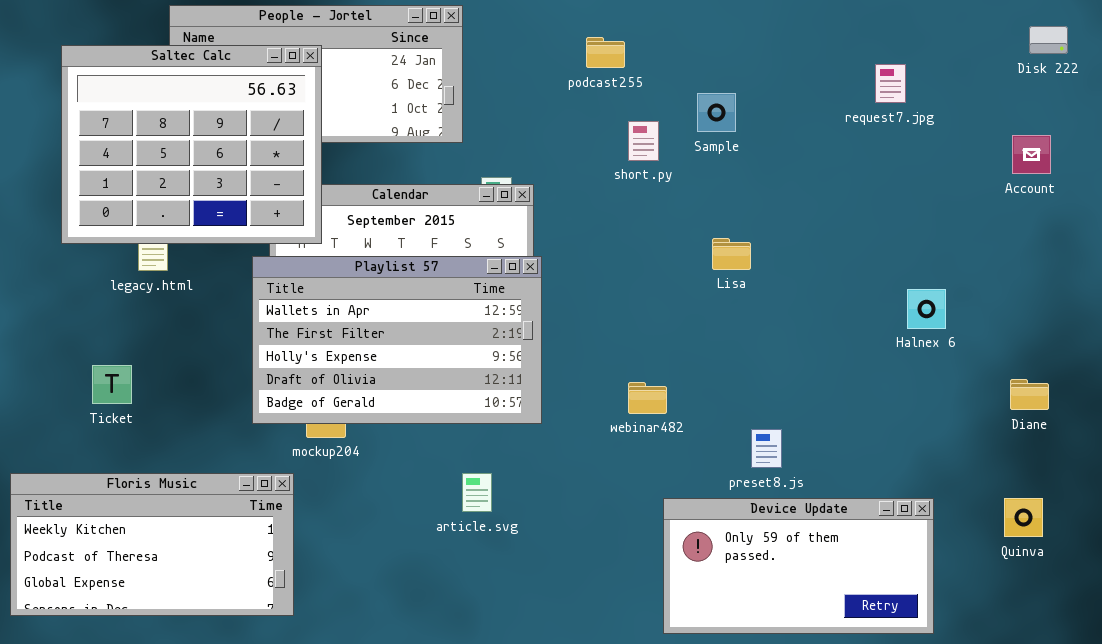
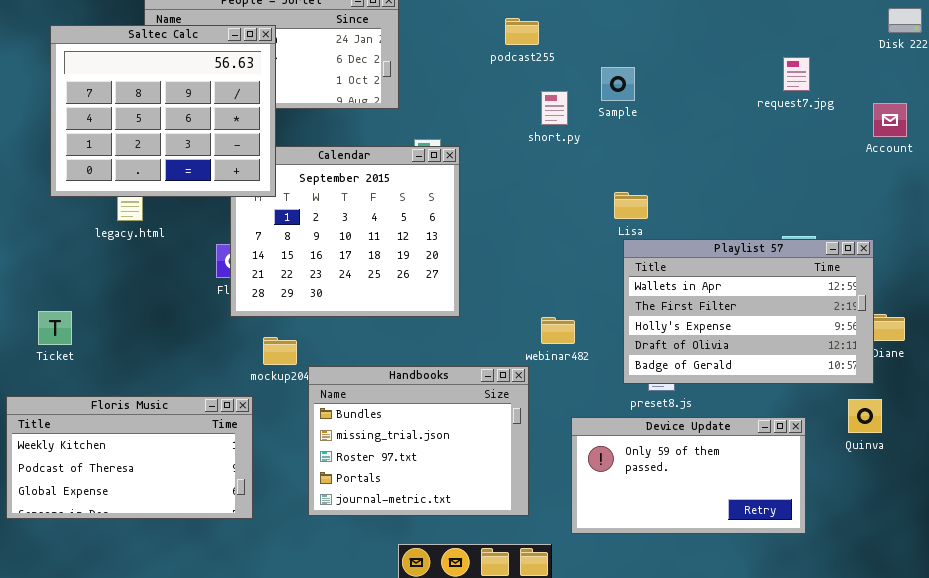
request7.jpg: [875,64,906,103] -> [783,57,810,91], moved
Playlist 57: [252,256,542,424] -> [623,239,874,384], moved
Ticket: [92,365,132,404] -> [38,311,72,345], moved
Handbooks: none -> [308,366,529,516], opened
Quinva: [1004,498,1043,537] -> [848,399,882,433], moved

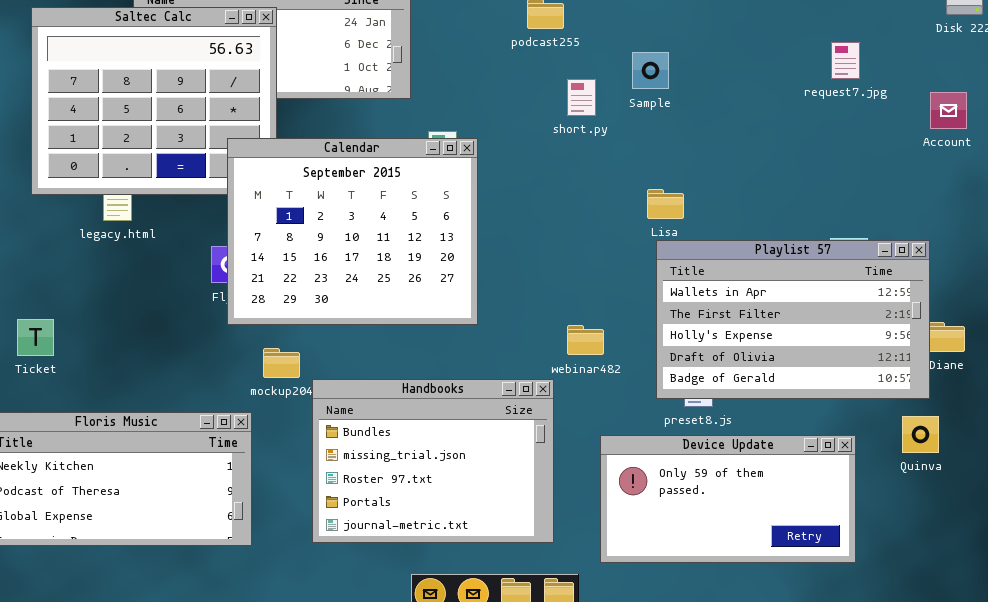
Calendar: [230,146,460,317] -> [227,138,478,325], raised

